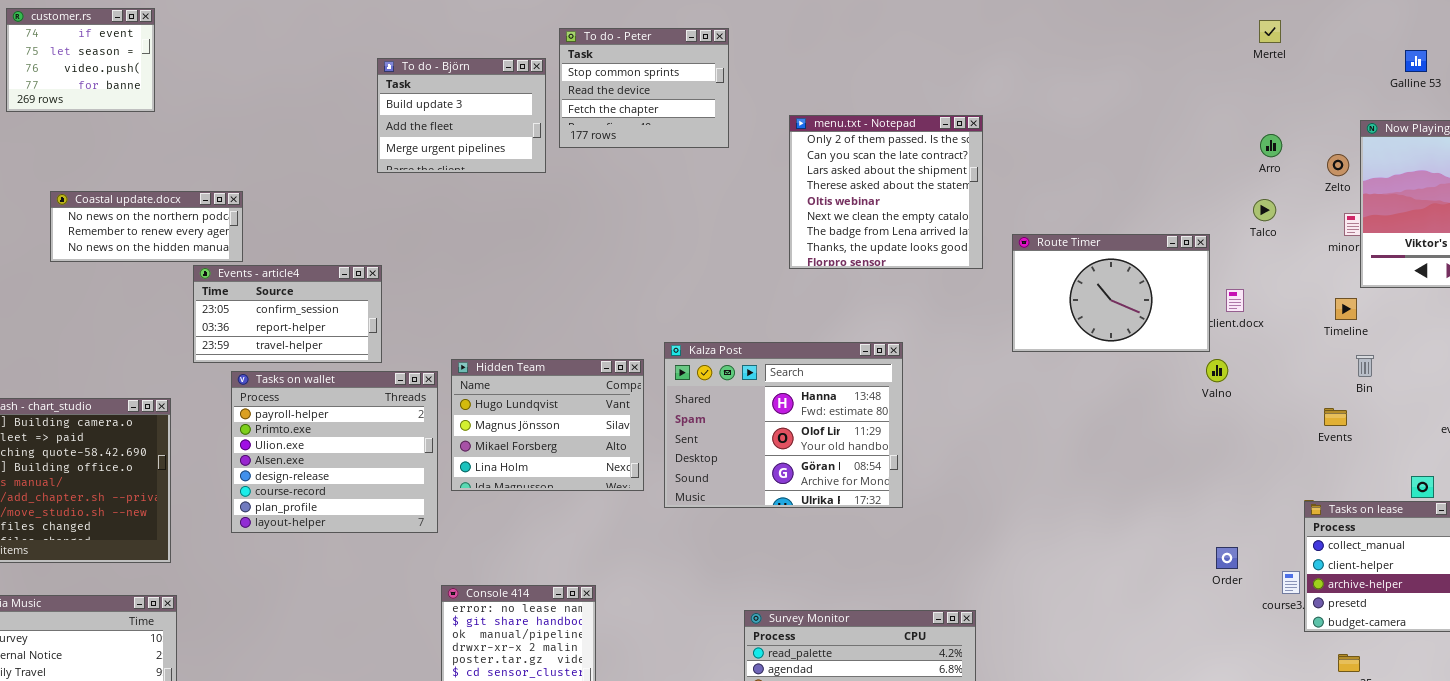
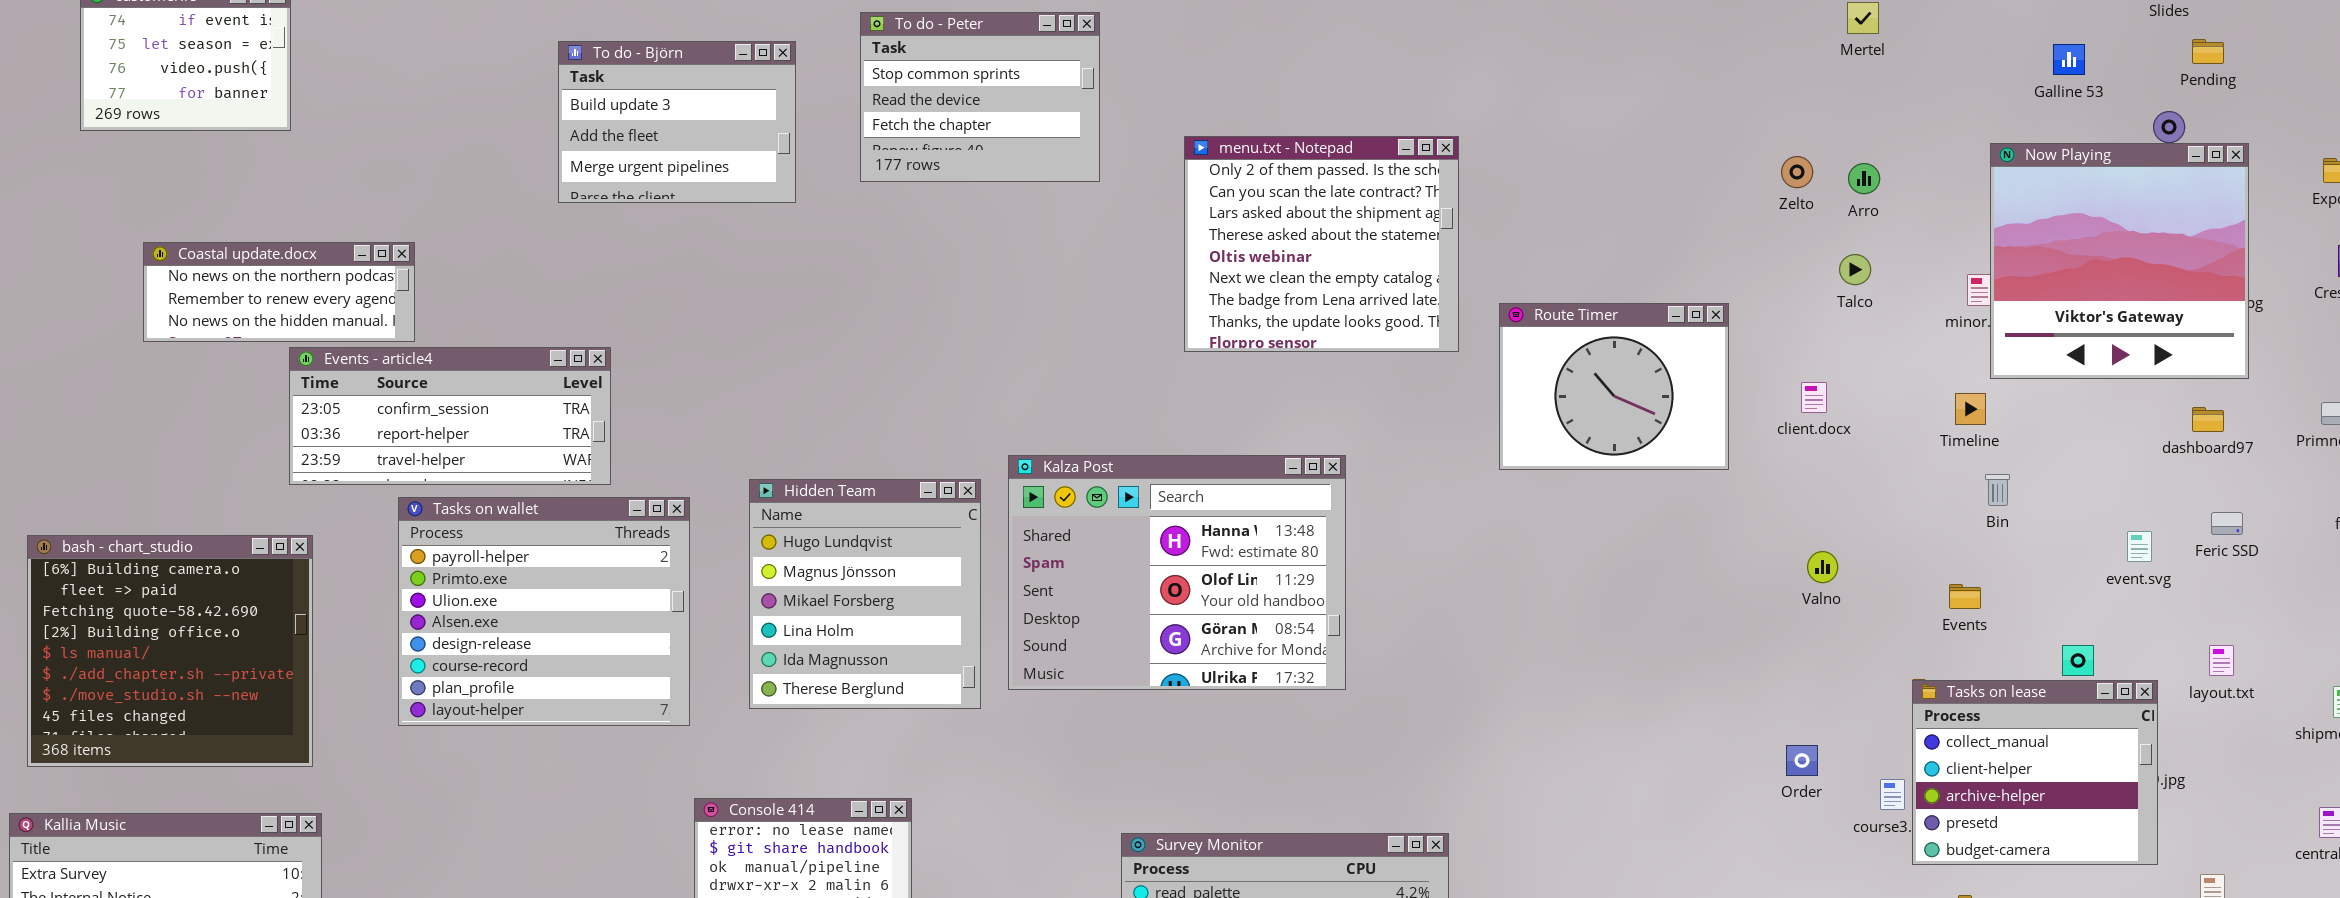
To do - Björn: [377,58,546,173] -> [558,41,796,203], moved
Zelto: [1327,154,1349,176] -> [1781,156,1813,188], moved
Route Timer: [1012,234,1210,352] -> [1499,303,1729,470], resized
Events - article4: [193,265,382,363] -> [289,347,611,485], resized
Hidden Team: [451,359,644,491] -> [749,479,981,709], resized
Valno: [1206,359,1228,382] -> [1807,551,1838,583], moved
Events: [1324,408,1347,426] -> [1949,584,1981,609], moved

